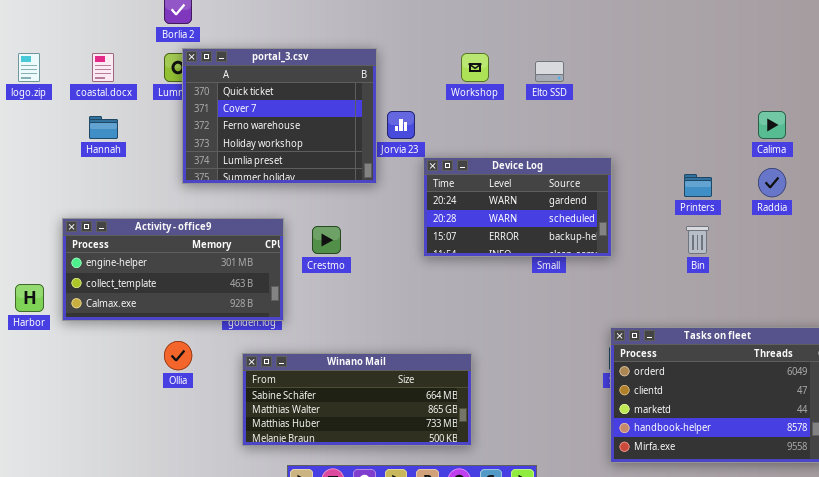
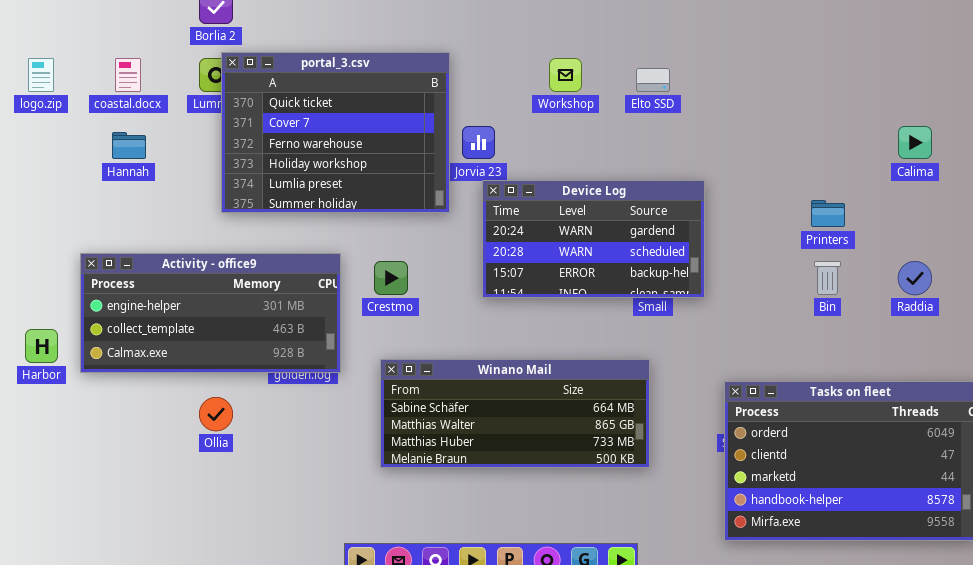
Device Log: [423,157,612,257] -> [482,180,705,298], moved
Raddia: [758,168,786,197] -> [898,261,932,295], moved
Winano Mail: [242,353,472,446] -> [380,359,650,468], moved

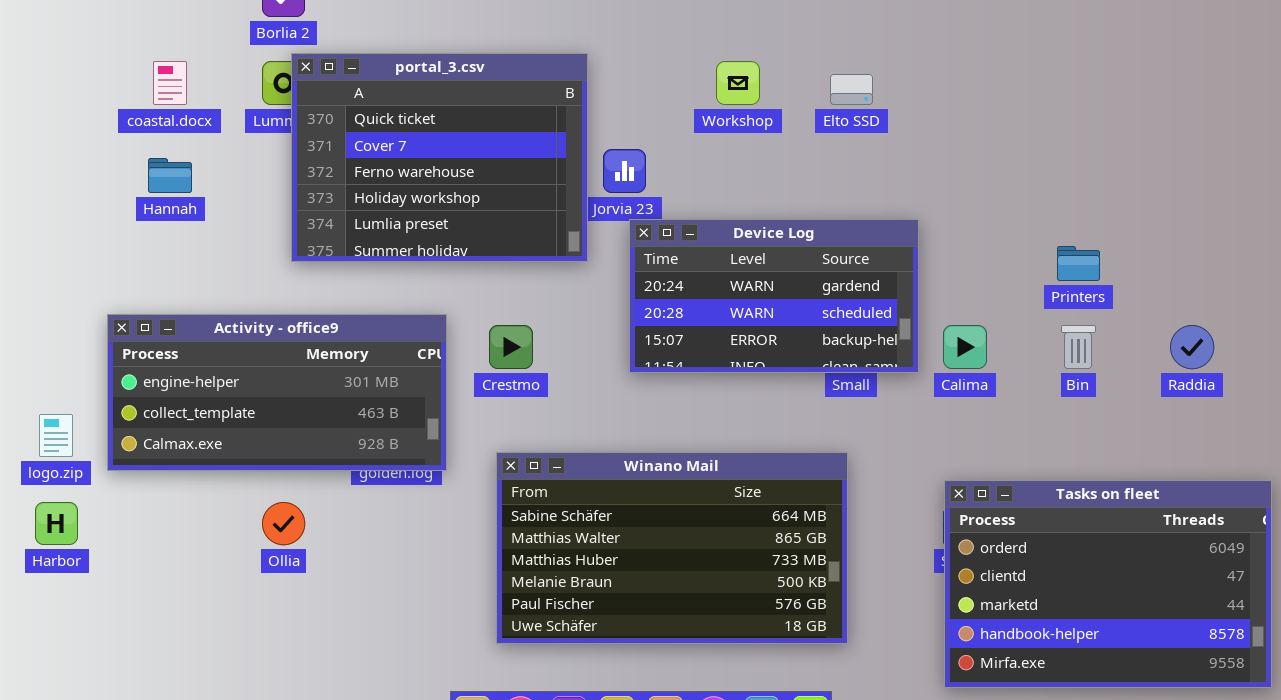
logo.zip: [28,58,54,92] -> [39,414,73,457], moved
Calima: [898,126,932,159] -> [943,325,987,369], moved
Harbor: [25,329,58,363] -> [35,502,78,545], moved
Winano Mail: [380,359,650,468] -> [496,452,848,644], resized

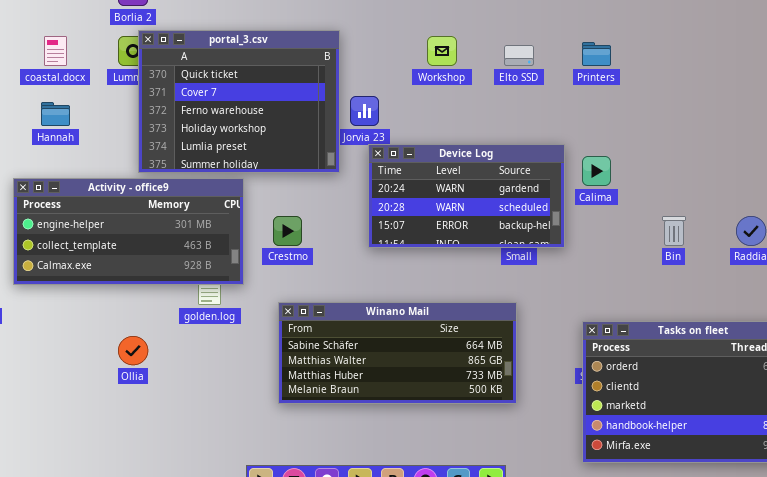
Printers: [1057,246,1100,281] -> [582,42,611,66], moved
Activity - office9: [107,314,447,471] -> [13,178,244,285], moved
Calima: [943,325,987,369] -> [582,156,611,186], moved
Winano Mail: [496,452,848,644] -> [278,302,517,404], resized

